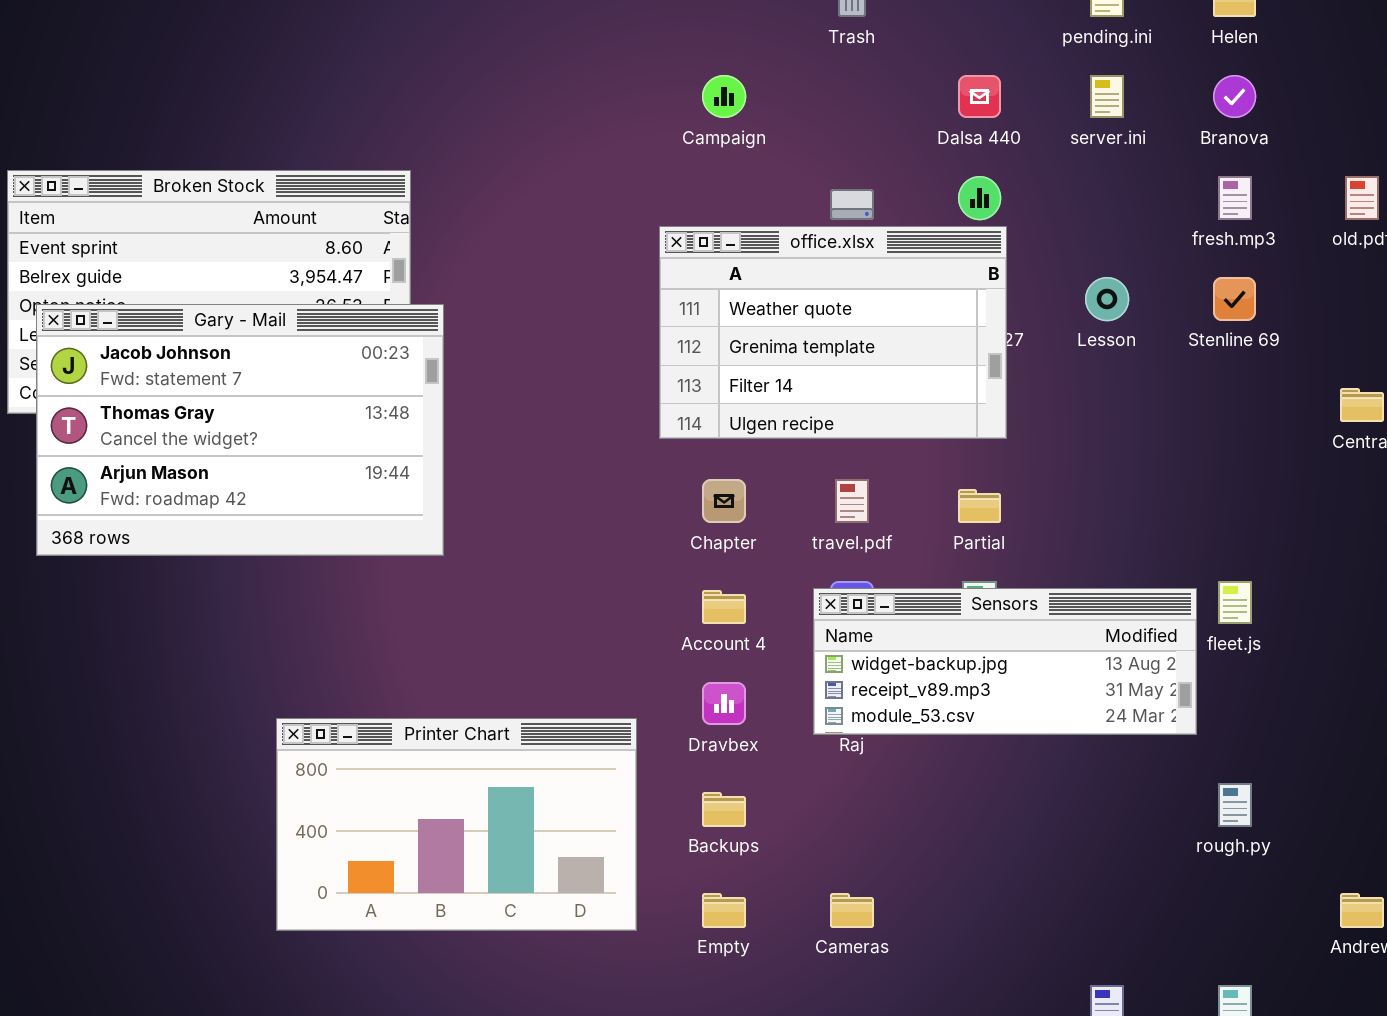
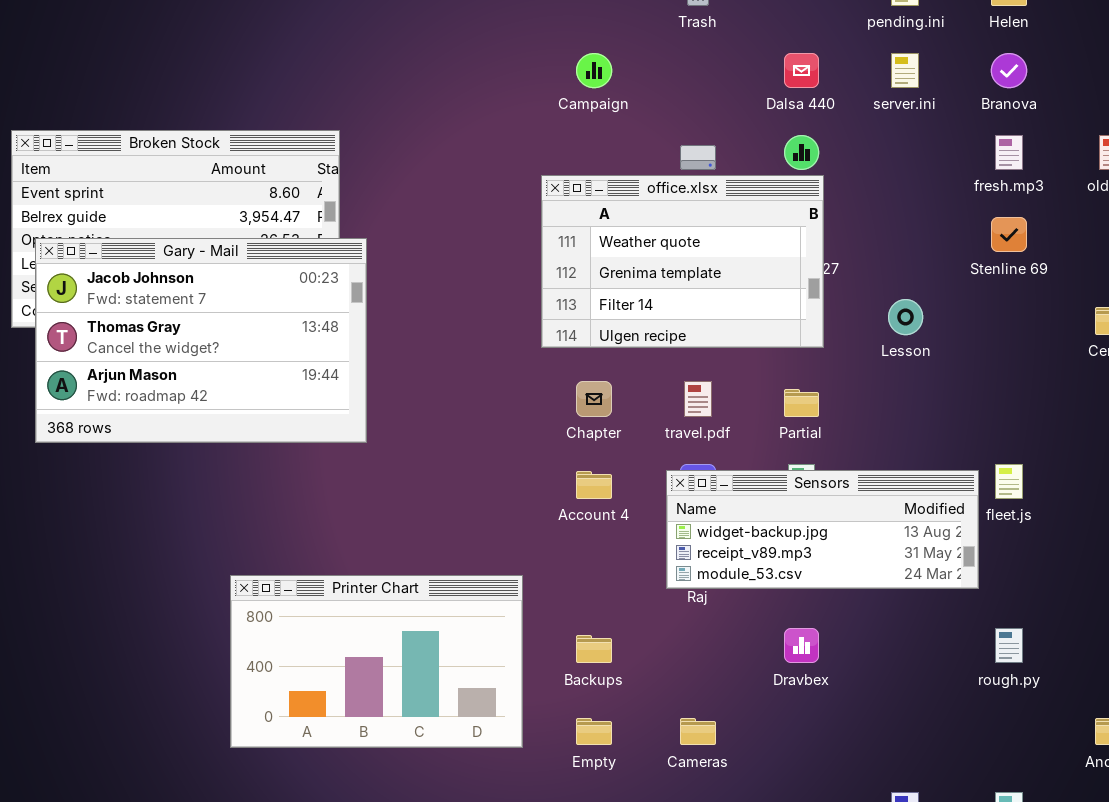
Lesson: [1085,277,1129,321] -> [888,299,923,335], moved
Dravbex: [702,682,746,725] -> [784,628,819,663], moved

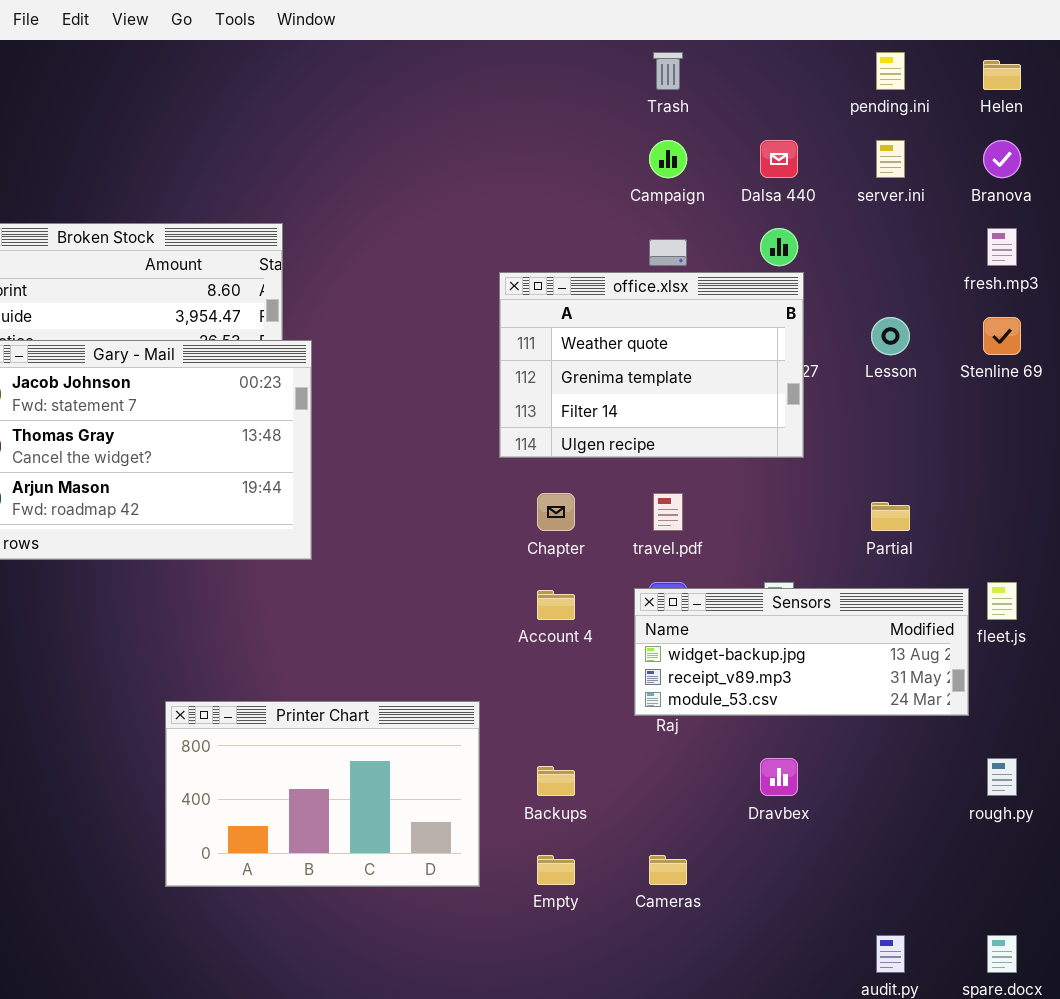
Campaign: [576,53,612,88] -> [649,140,687,178], moved
Lesson: [888,299,923,335] -> [871,317,910,355], moved
Partial: [784,389,819,417] -> [871,502,910,531], moved

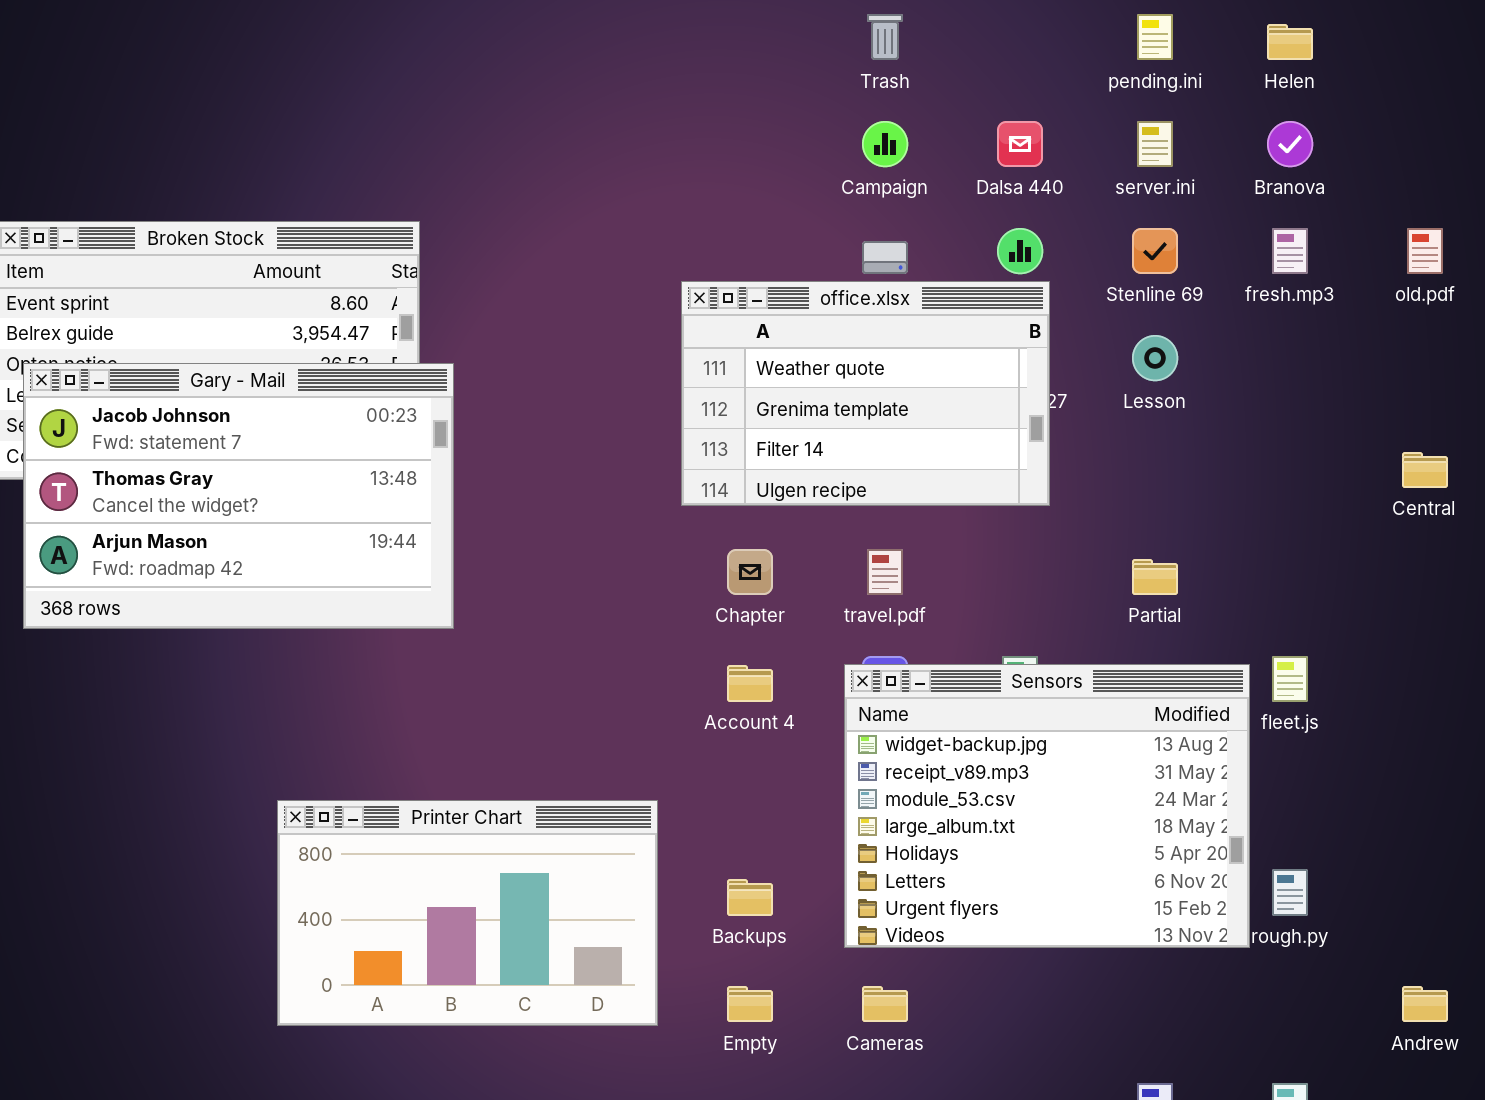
Stenline 69: [983,317,1021,355] -> [1132,228,1178,274], moved
Sensors: [634,588,969,716] -> [844,664,1250,948], resized

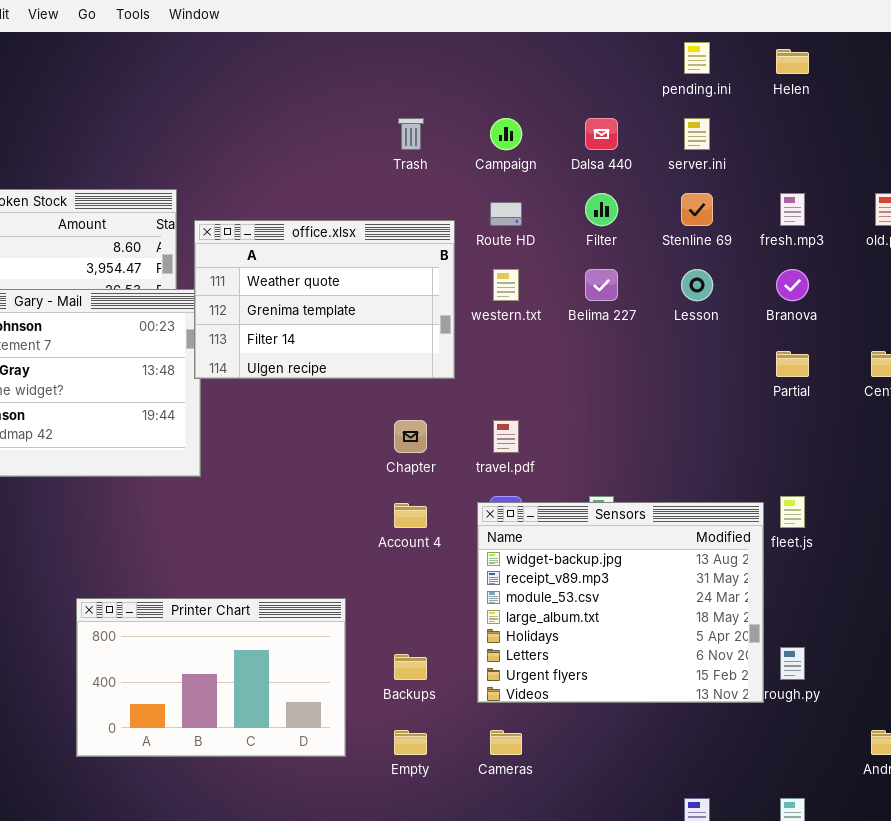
Trash: [867,14,903,60] -> [398,118,424,150], moved
Branova: [1267,121,1313,167] -> [776,269,809,301], moved
office.xlsx: [681,281,1050,506] -> [194,220,455,379], moved
Partial: [1132,559,1178,595] -> [776,351,809,377], moved

